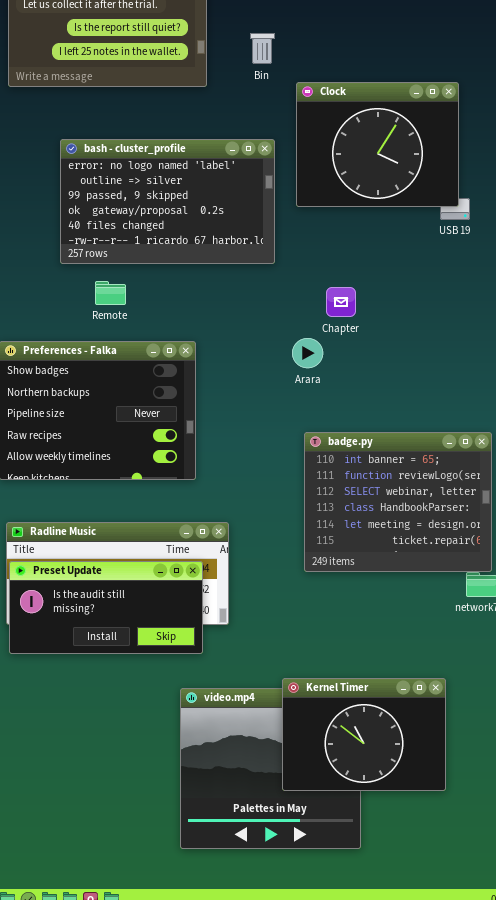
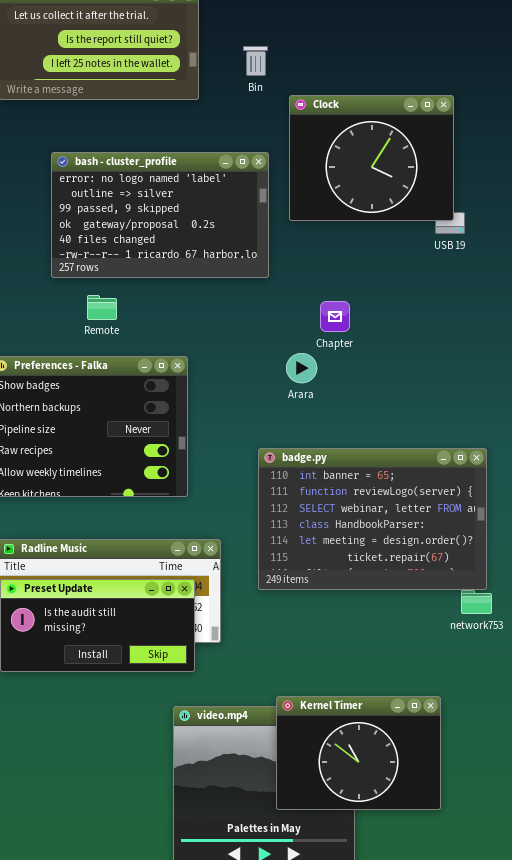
badge.py: [304,432,492,572] -> [258,448,487,590], resized

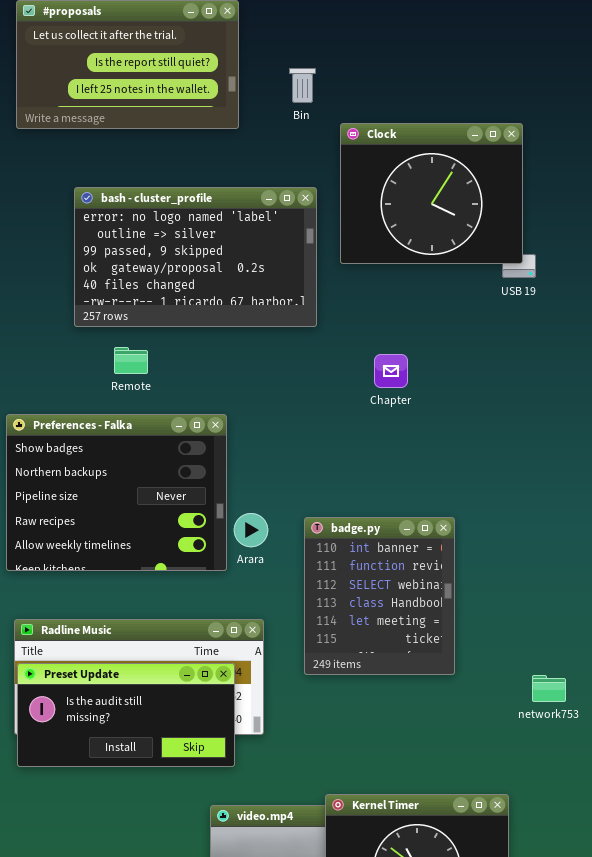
Arara: [286,353,317,383] -> [234,513,268,547], moved
badge.py: [258,448,487,590] -> [304,517,455,675], resized

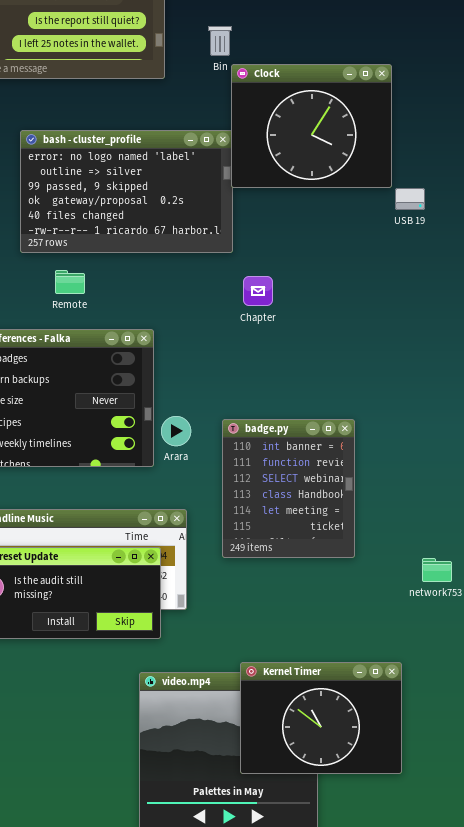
Clock: [340,123,523,264] -> [231,64,392,188], moved
Chapter: [374,354,408,388] -> [243,276,273,306], moved

